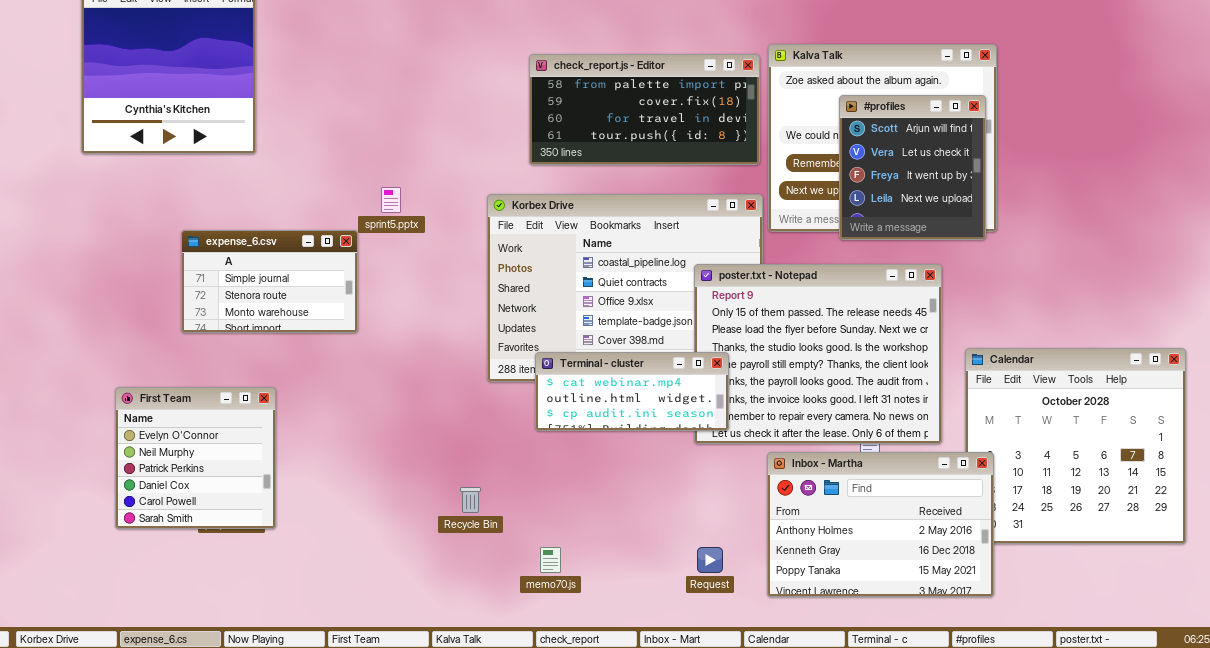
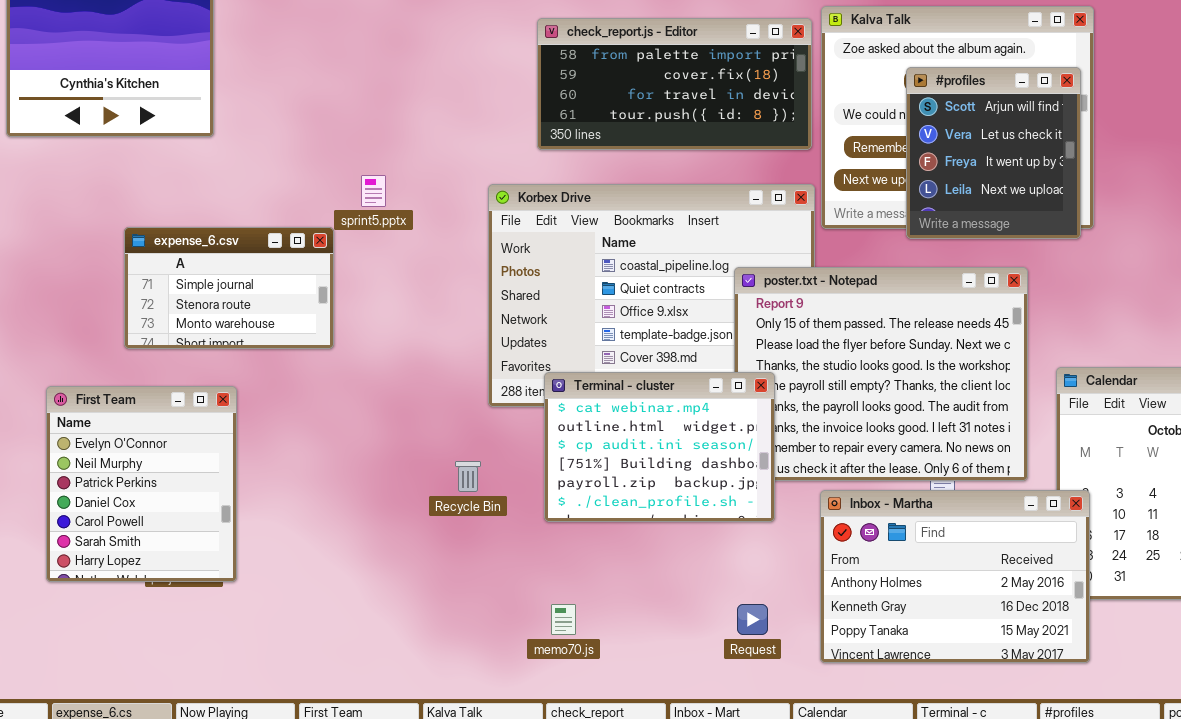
Terminal - cluster: [535,352,729,431] -> [544,372,775,522], resized
First Team: [115,387,276,529] -> [46,386,237,582], resized
Recycle Bin: [460,487,481,513] -> [455,461,481,492], moved

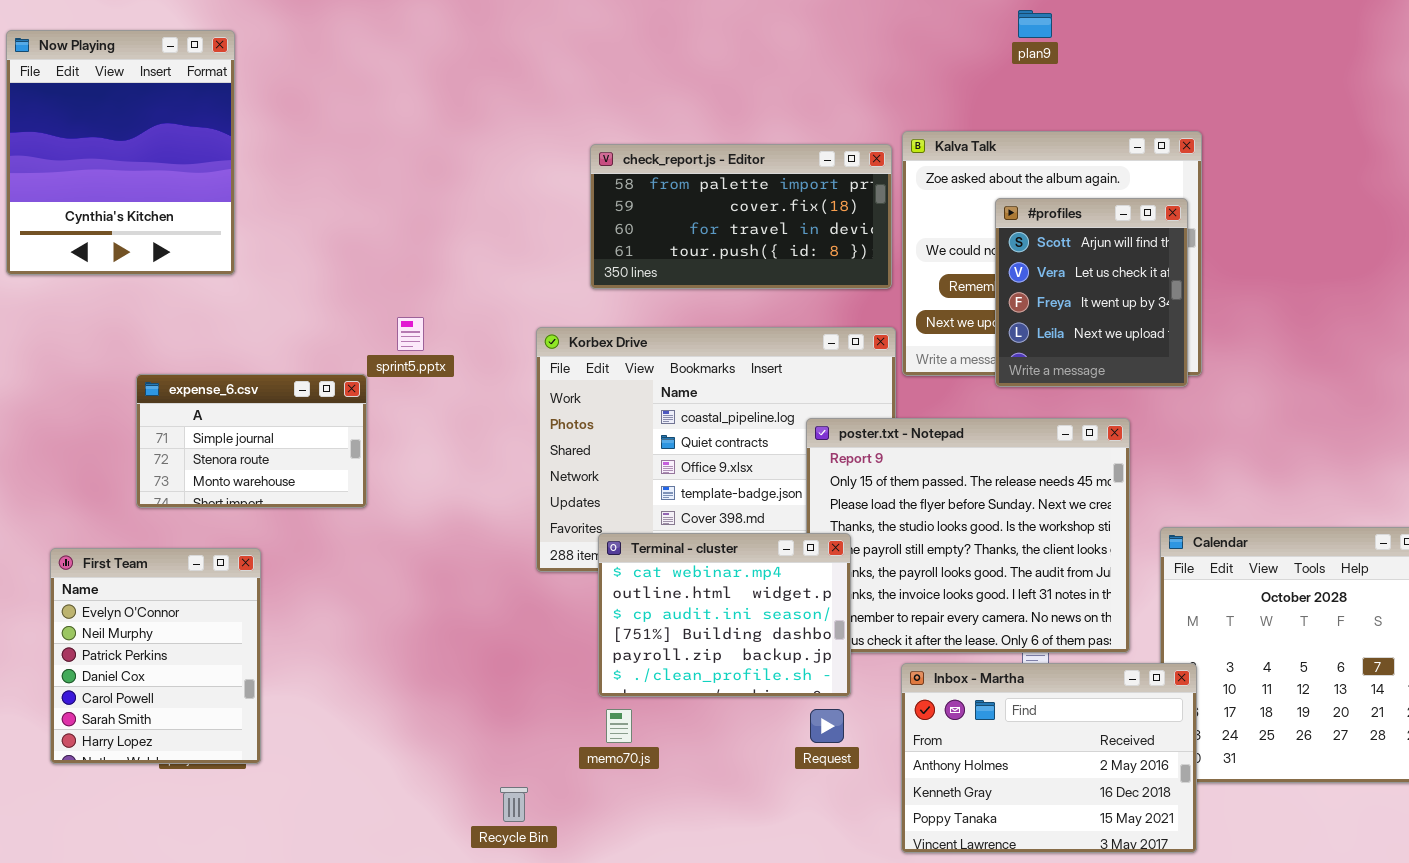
Recycle Bin: [455,461,481,492] -> [500,787,528,822], moved
memo70.js: [551,604,576,635] -> [606,709,632,743], moved
Request: [737,604,768,635] -> [810,709,844,743], moved

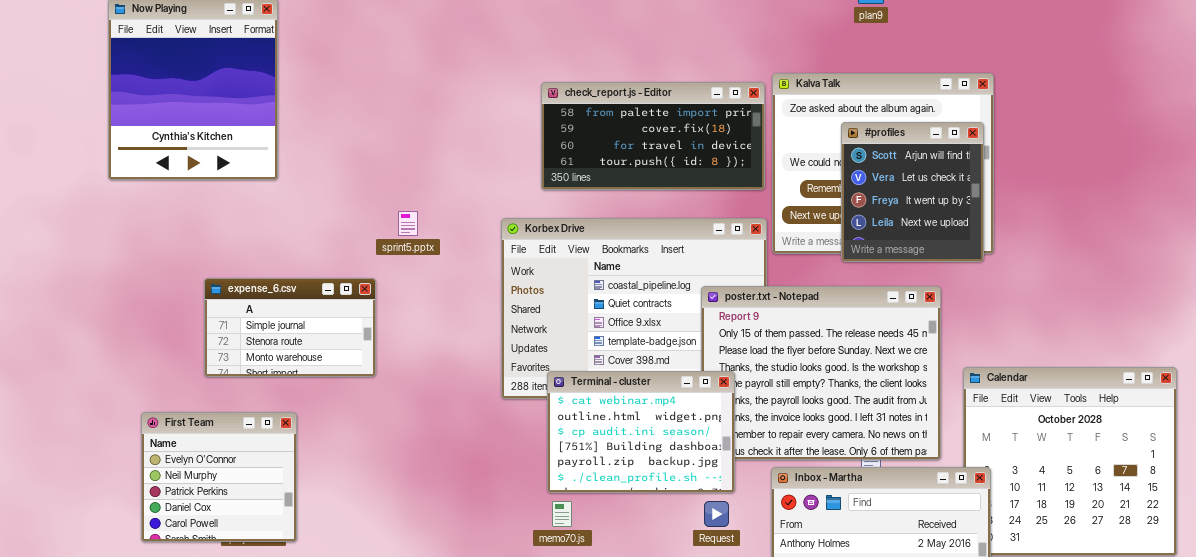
expense_6.csv: [136,374,367,508] -> [204,278,376,377], moved
First Team: [50,548,261,764] -> [141,412,297,542], resized

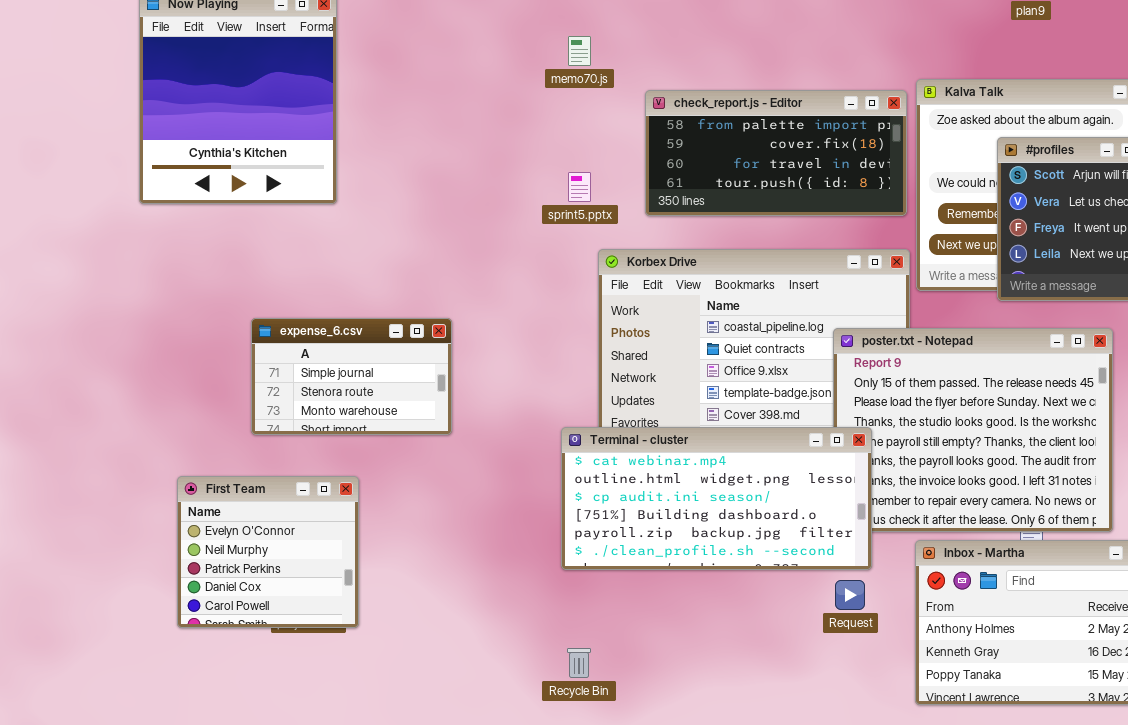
sprint5.pptx: [398,211,418,236] -> [568,172,591,202], moved
Terminal - cluster: [547,371,735,493] -> [561,427,872,570], resized
memo70.js: [552,501,572,527] -> [568,36,591,66], moved

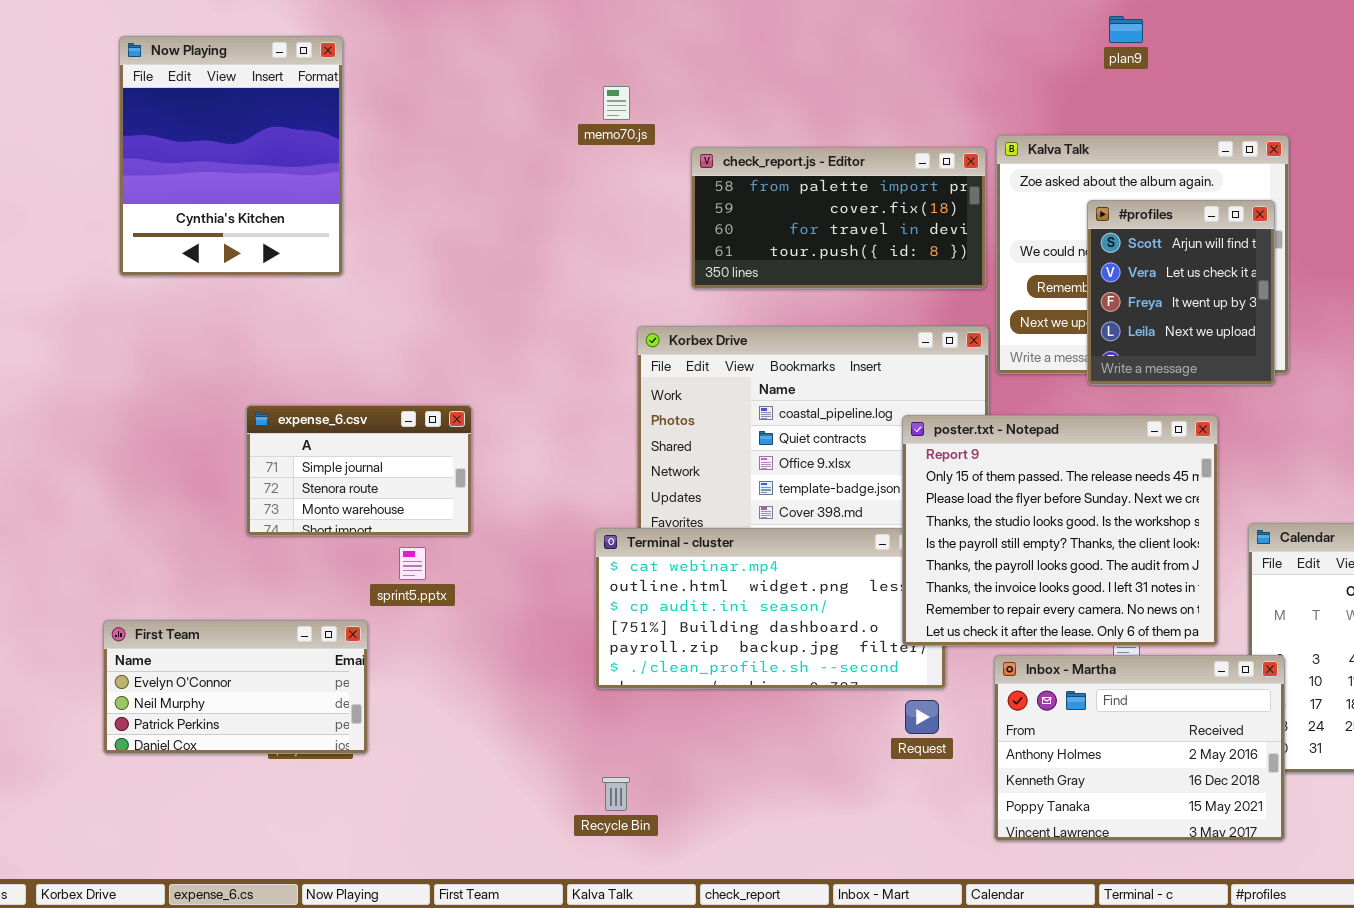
sprint5.pptx: [568,172,591,202] -> [399,547,426,580], moved
poster.txt - Notepad: [833,328,1113,532] -> [902,415,1218,646], raised
First Team: [177,476,359,628] -> [103,620,368,754], resized

